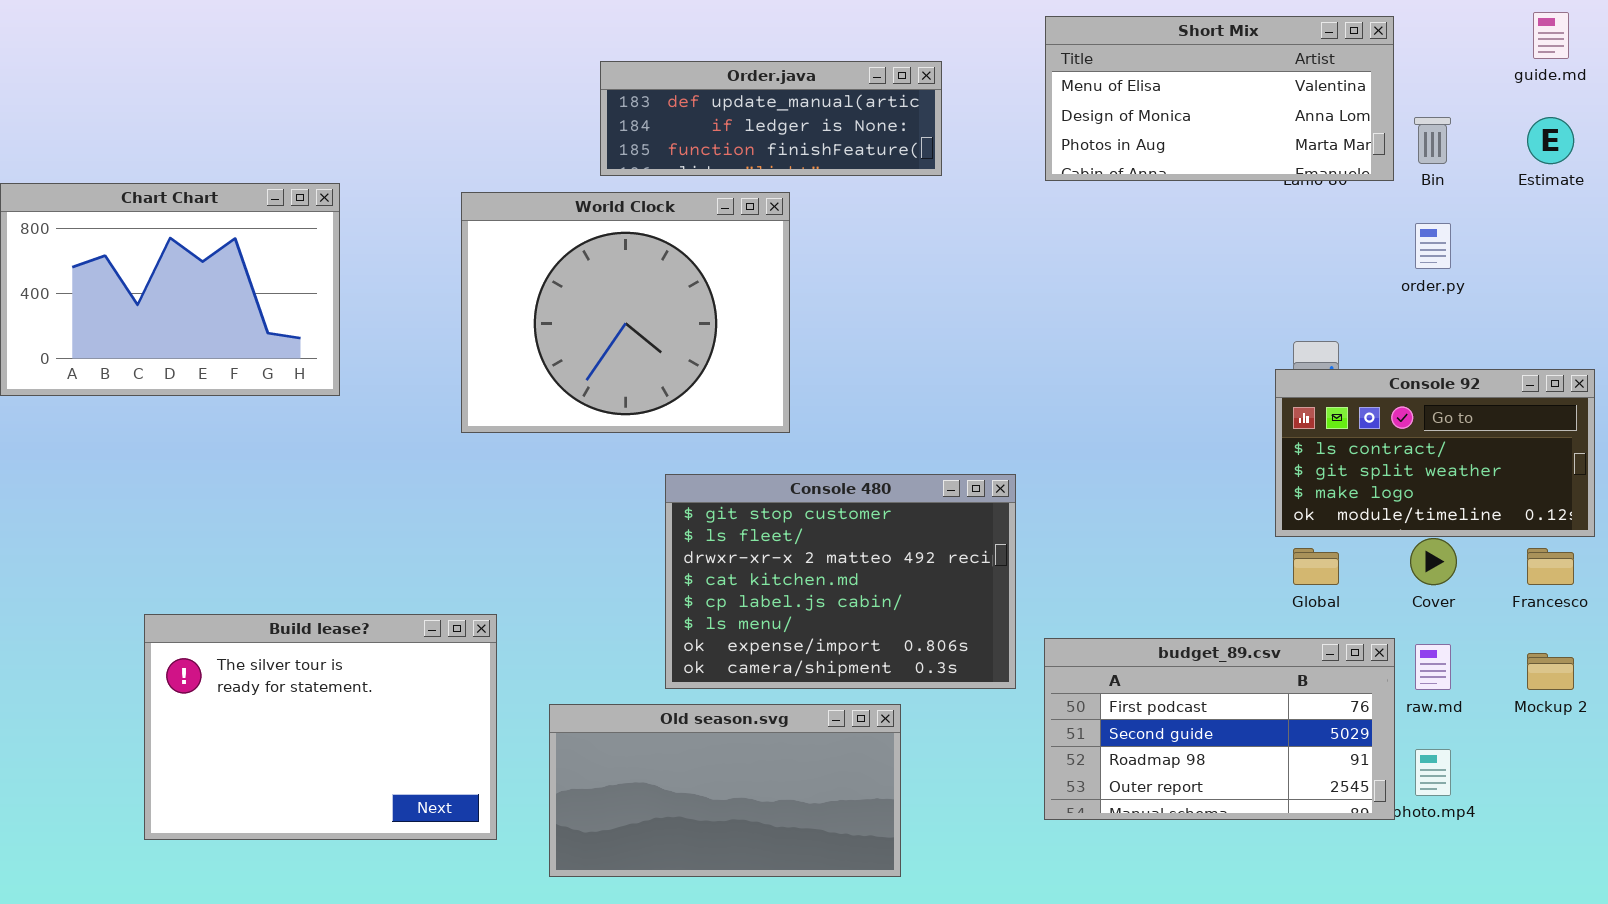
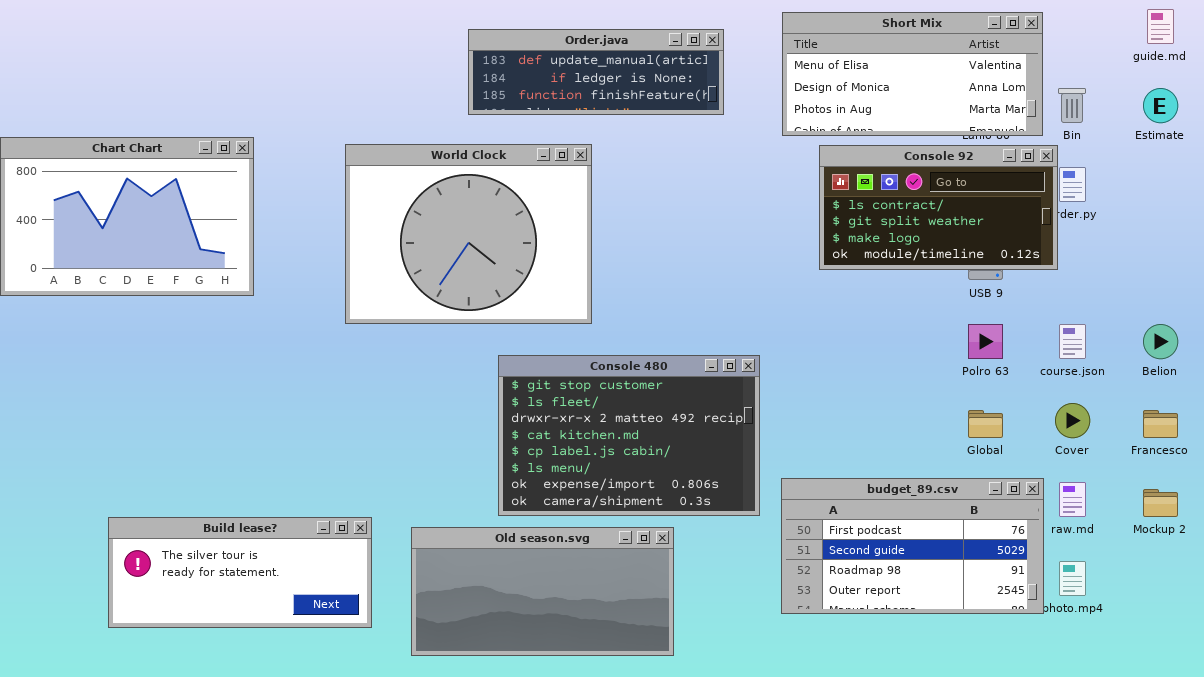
Order.java: [600,61,942,176] -> [468,29,724,115], moved
Console 92: [1275,369,1595,537] -> [819,145,1058,270], moved
Build lease?: [144,614,497,840] -> [108,517,372,628], resized

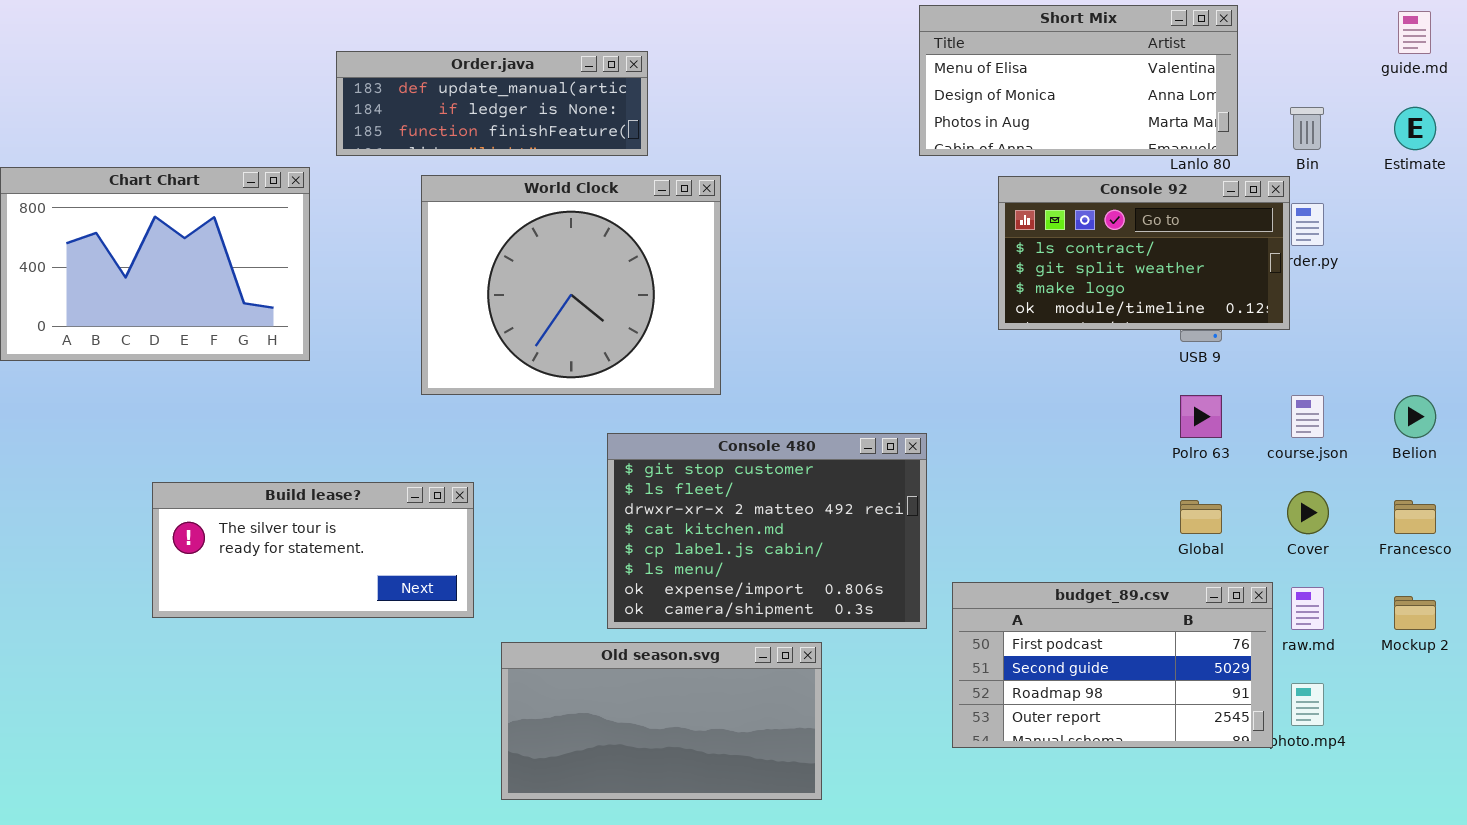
Short Mix: [782,12,1043,136] -> [919,5,1238,156], moved
Order.java: [468,29,724,115] -> [336,51,648,156], moved
Build lease?: [108,517,372,628] -> [152,482,474,618], moved

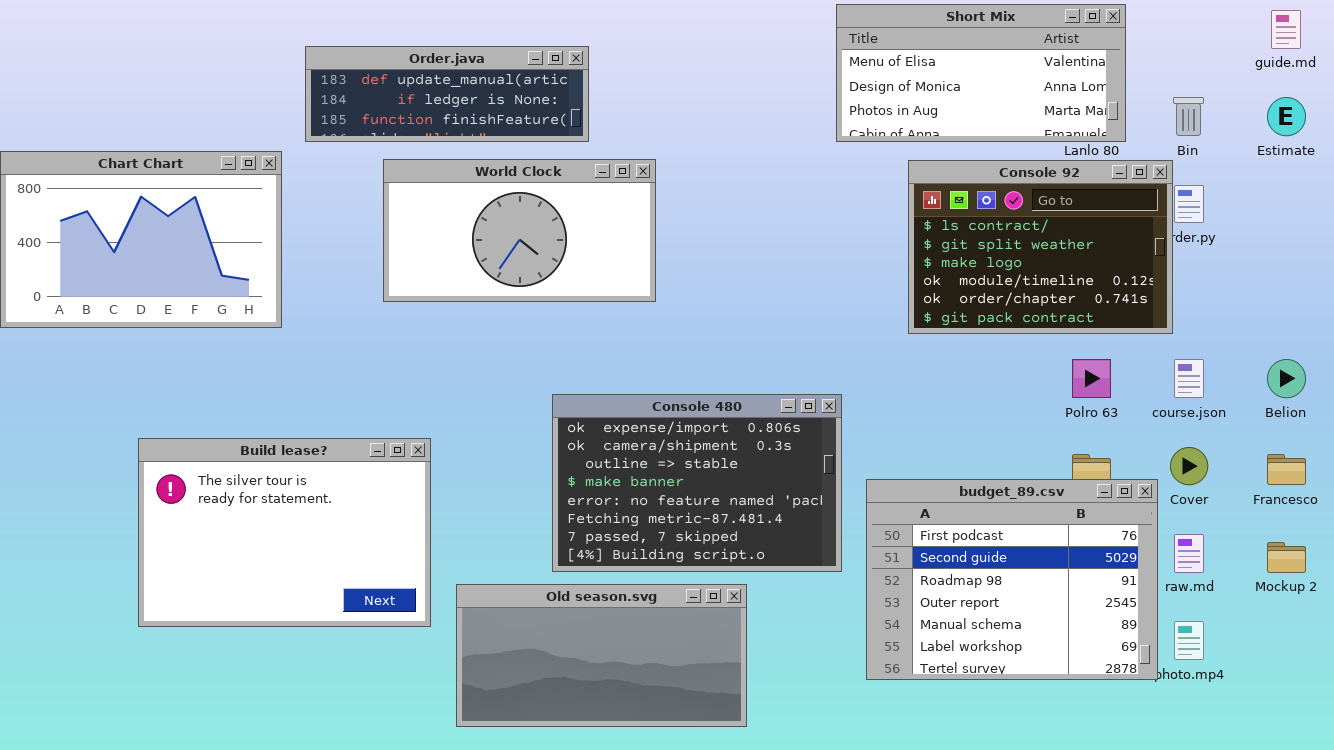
World Clock: [421,175,721,395] -> [383,159,656,302], resized
Console 92: [998,176,1290,330] -> [908,160,1173,334], resized
Console 480: [607,433,927,629] -> [552,394,842,572], scrolled down 6 rows
Build lease?: [152,482,474,618] -> [138,438,431,627], resized
budget_89.csv: [952,582,1273,748] -> [866,479,1158,680], resized

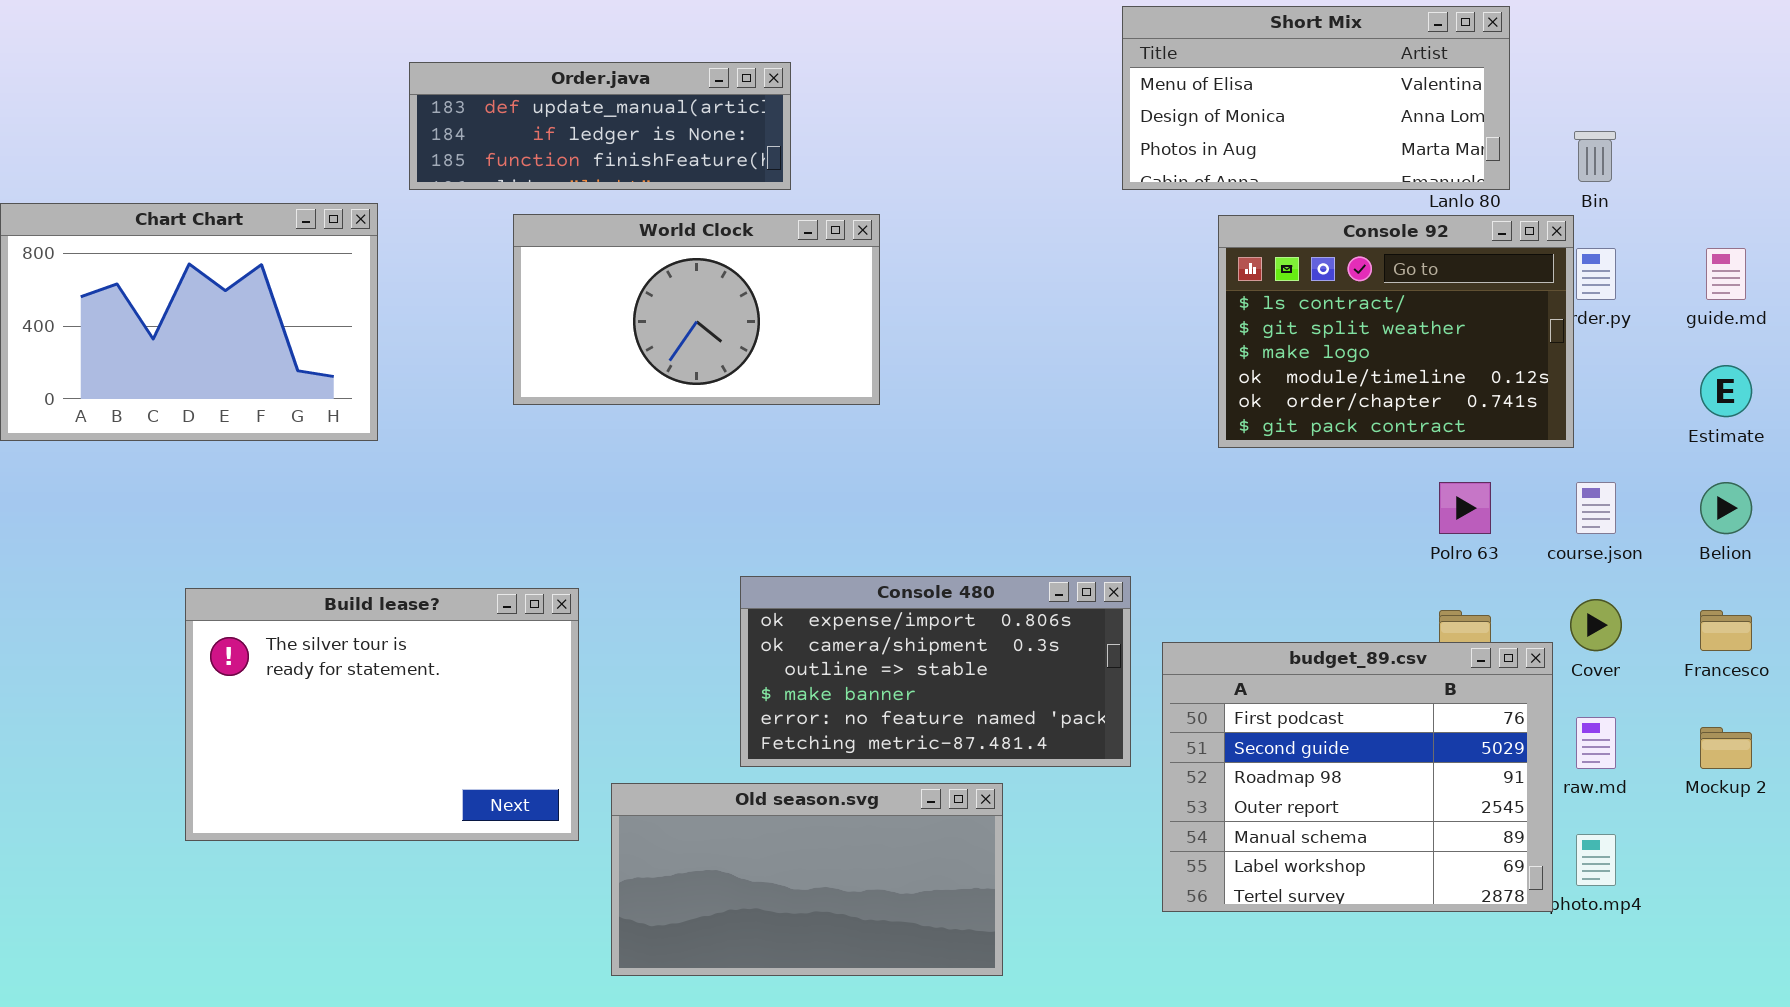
guide.md: [1271,10,1301,49] -> [1706,248,1746,300], moved
Estimate: [1267,97,1306,136] -> [1700,365,1752,417], moved
Console 480: [552,394,842,572] -> [740,576,1131,767], resized

